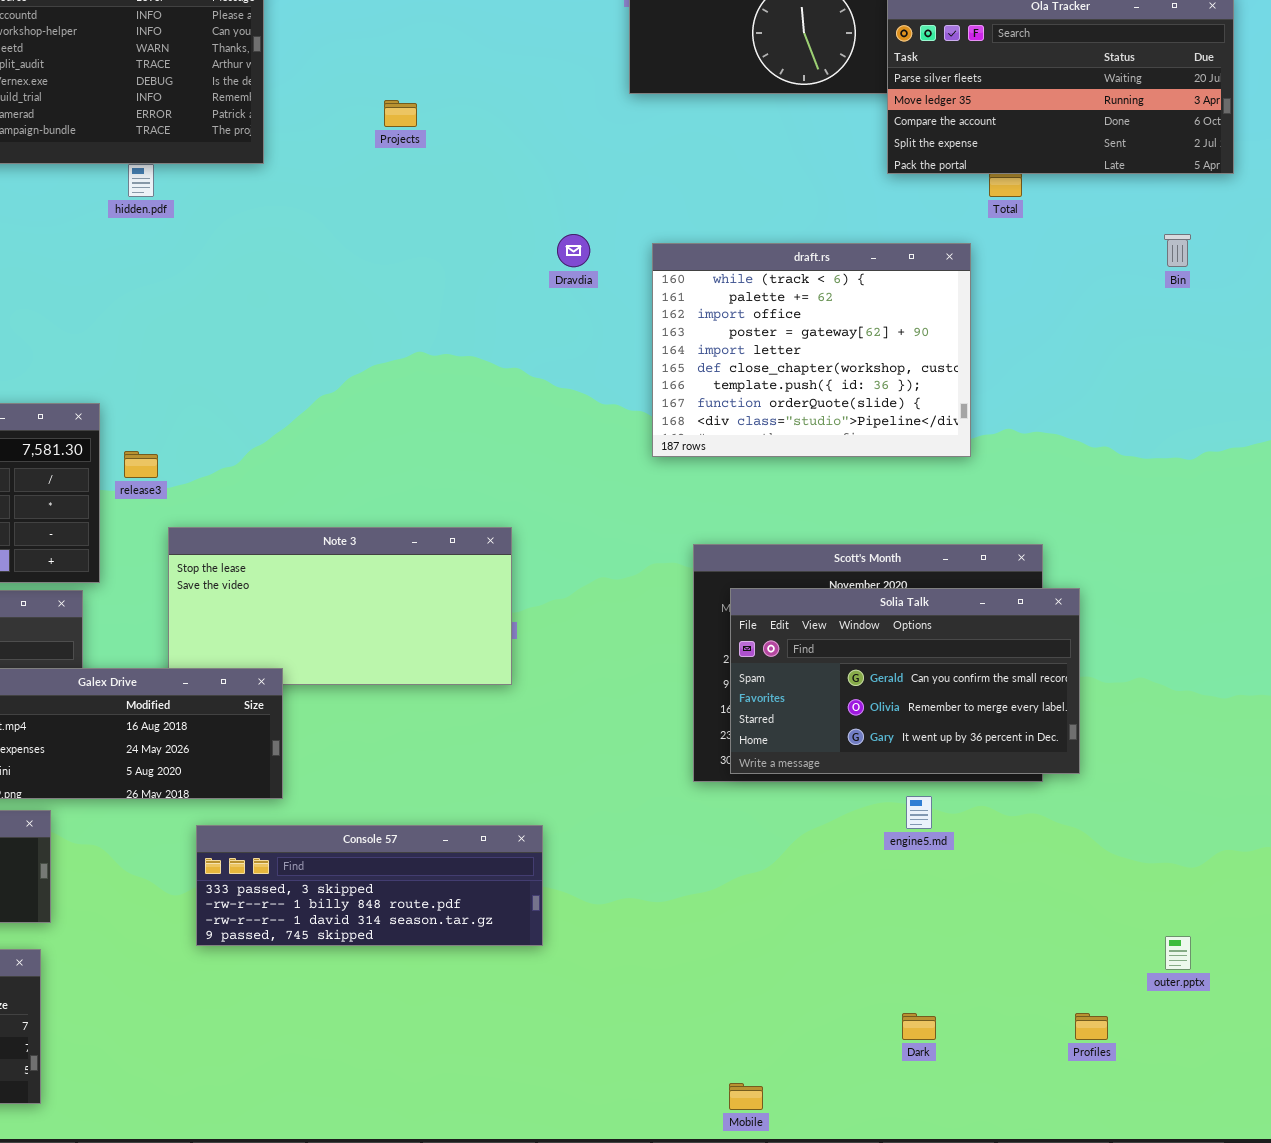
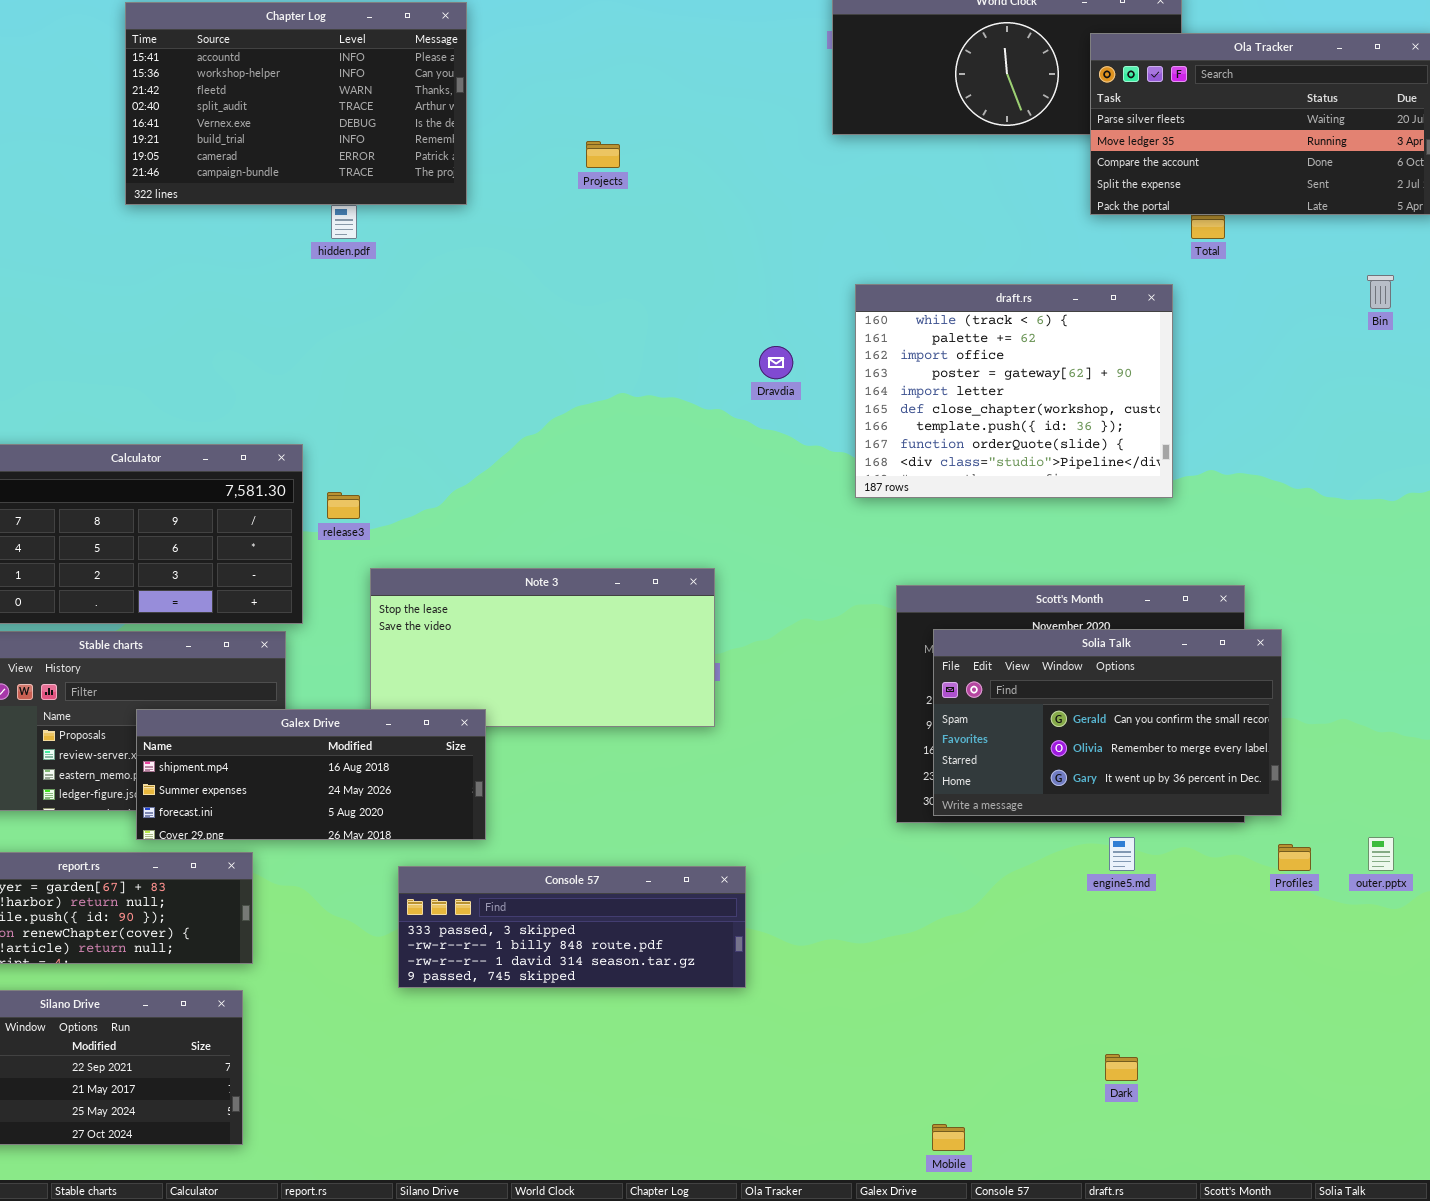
Dravdia: [557,234,590,267] -> [759,346,793,379], moved
outer.pptx: [1165,936,1191,970] -> [1368,837,1394,871], moved
Profiles: [1075,1013,1108,1040] -> [1278,844,1311,871], moved

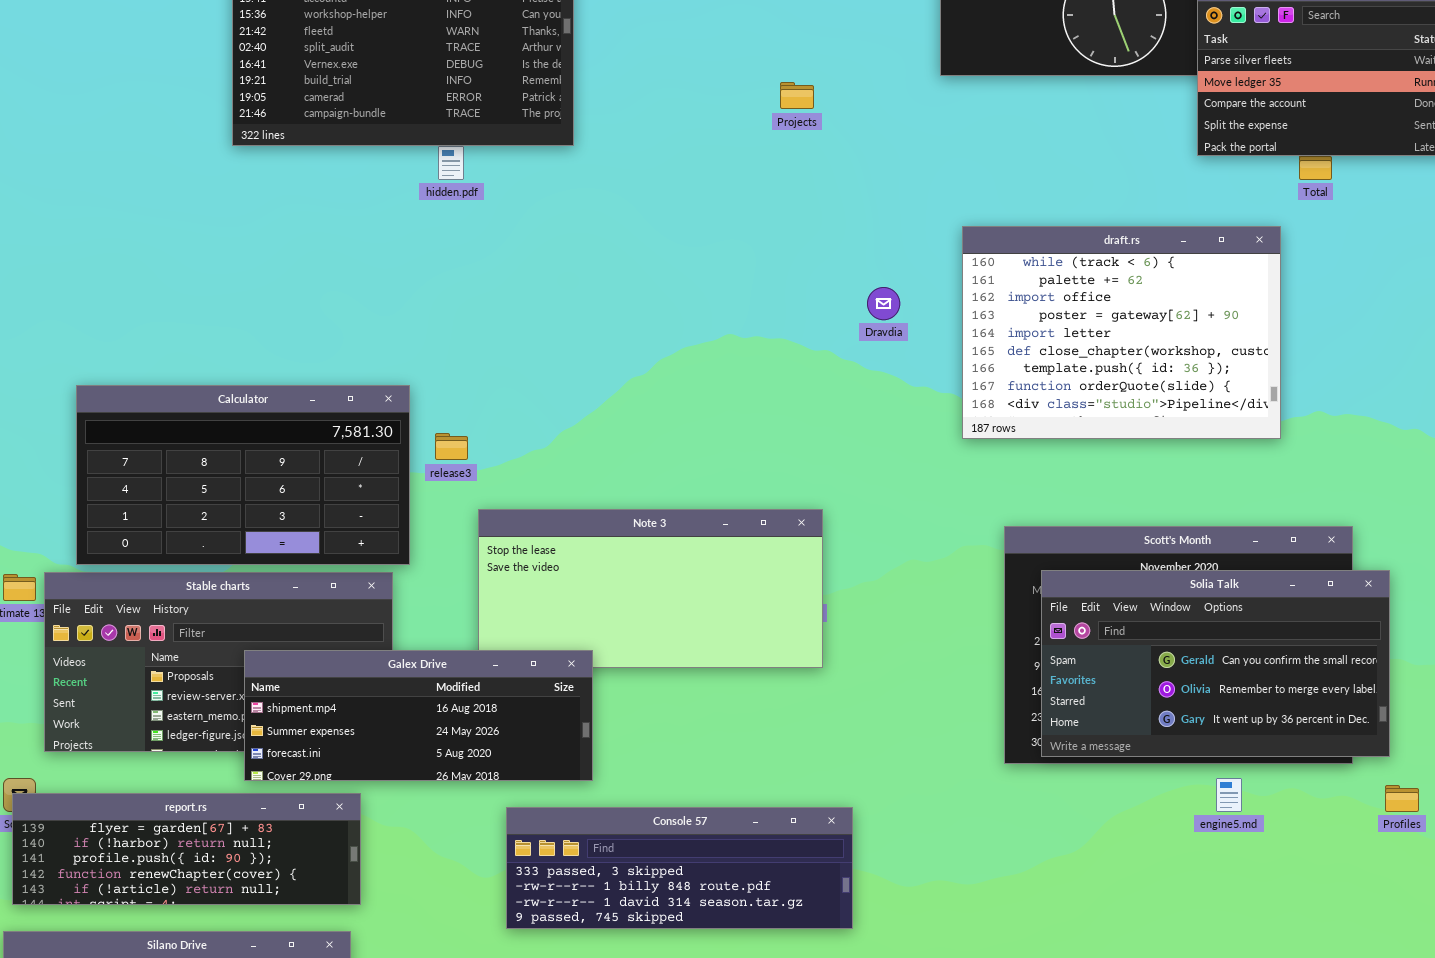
Projects: [586,141,620,168] -> [780,82,814,109], moved

